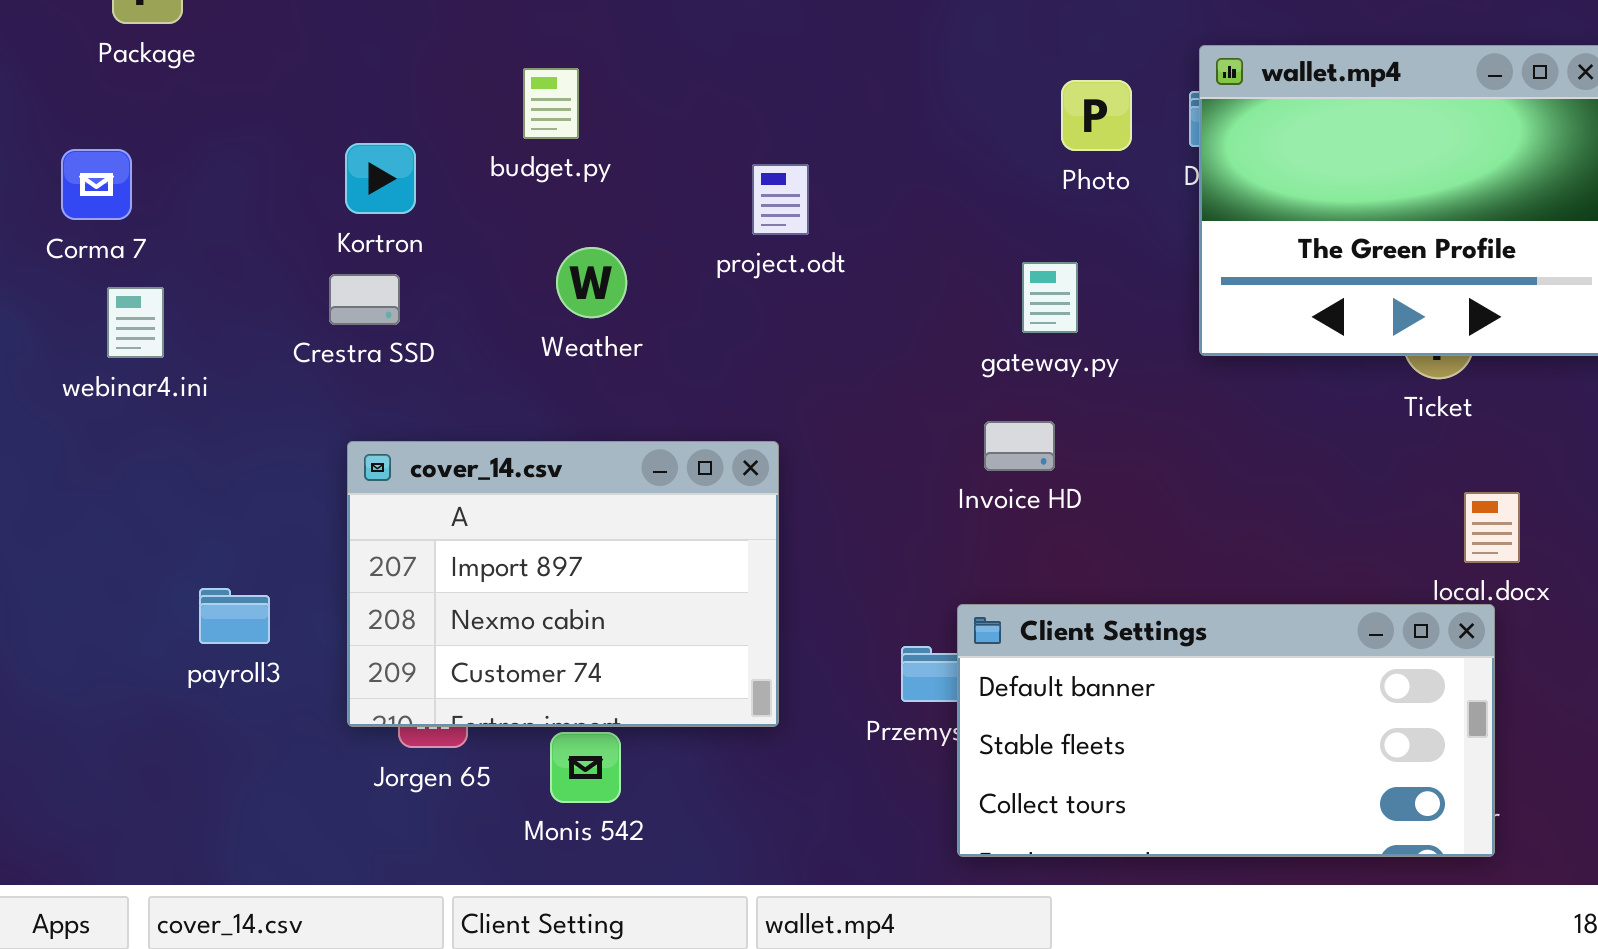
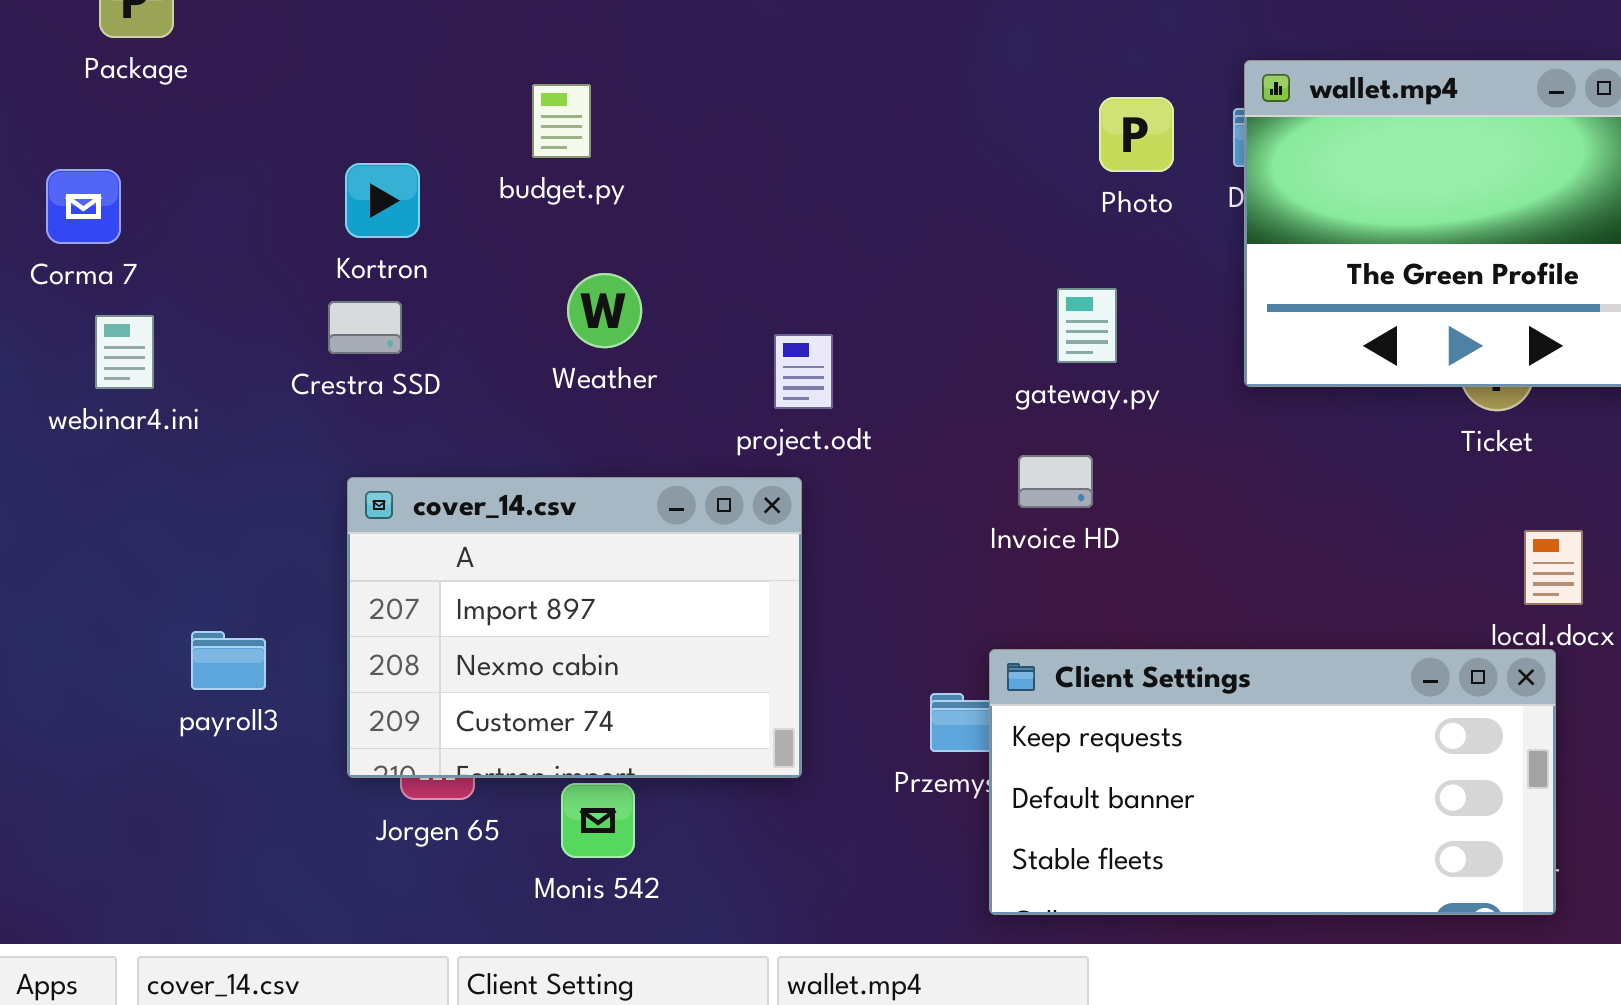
project.odt: [752,164,809,235] -> [774,334,833,409], moved
Client Settings: [957,604,1495,857] -> [989,649,1556,915], scrolled up 1 row

